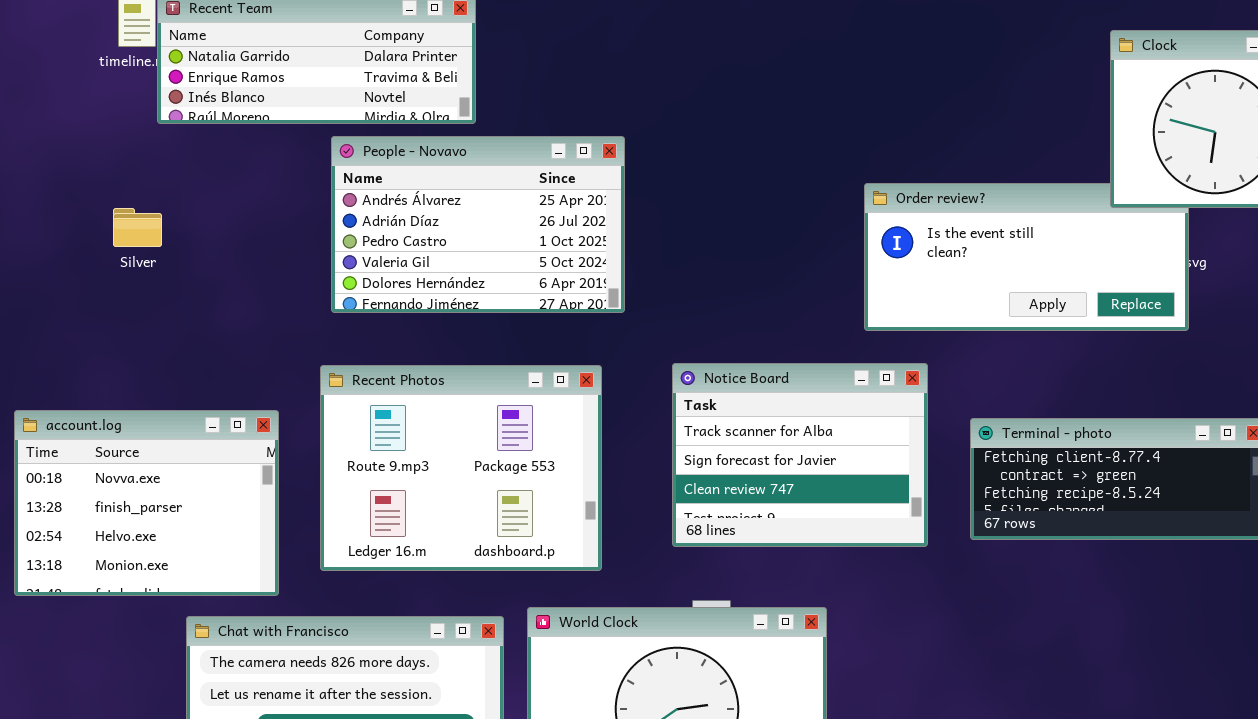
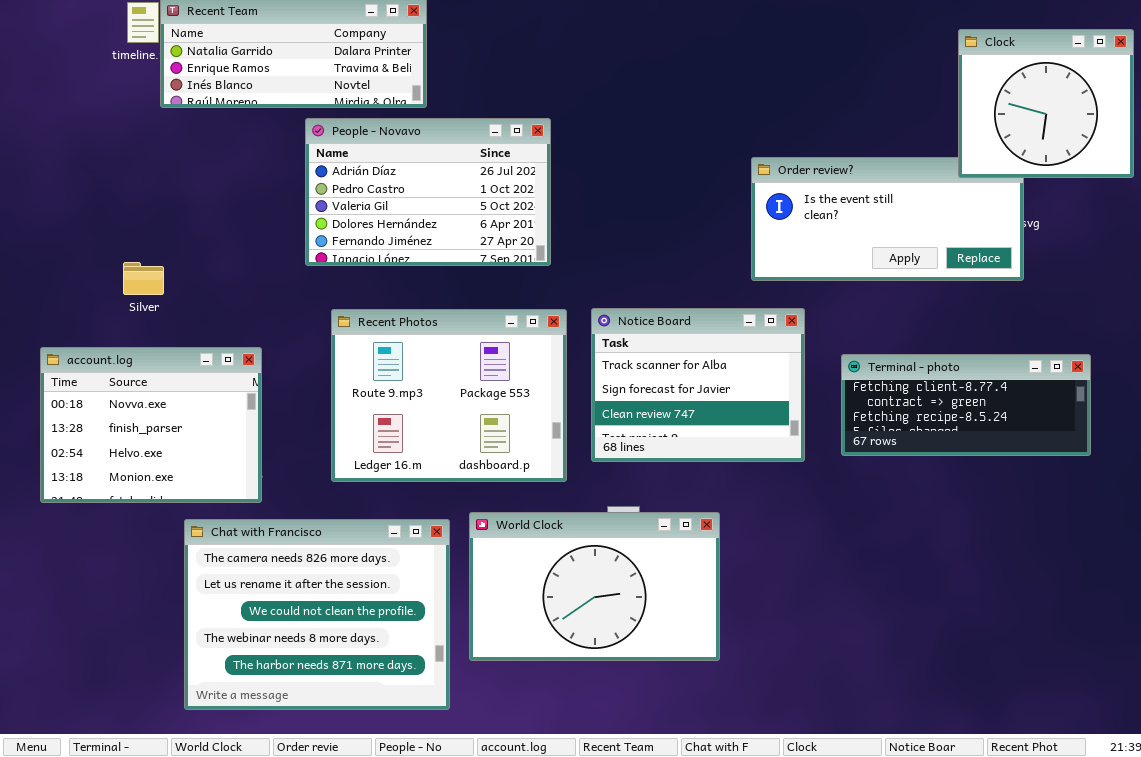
People - Novavo: [331,136,625,313] -> [305,118,551,266], scrolled down 1 row
Silver: [113,208,162,247] -> [123,262,164,295], moved
Recent Photos: [320,365,602,571] -> [331,309,567,482], moved

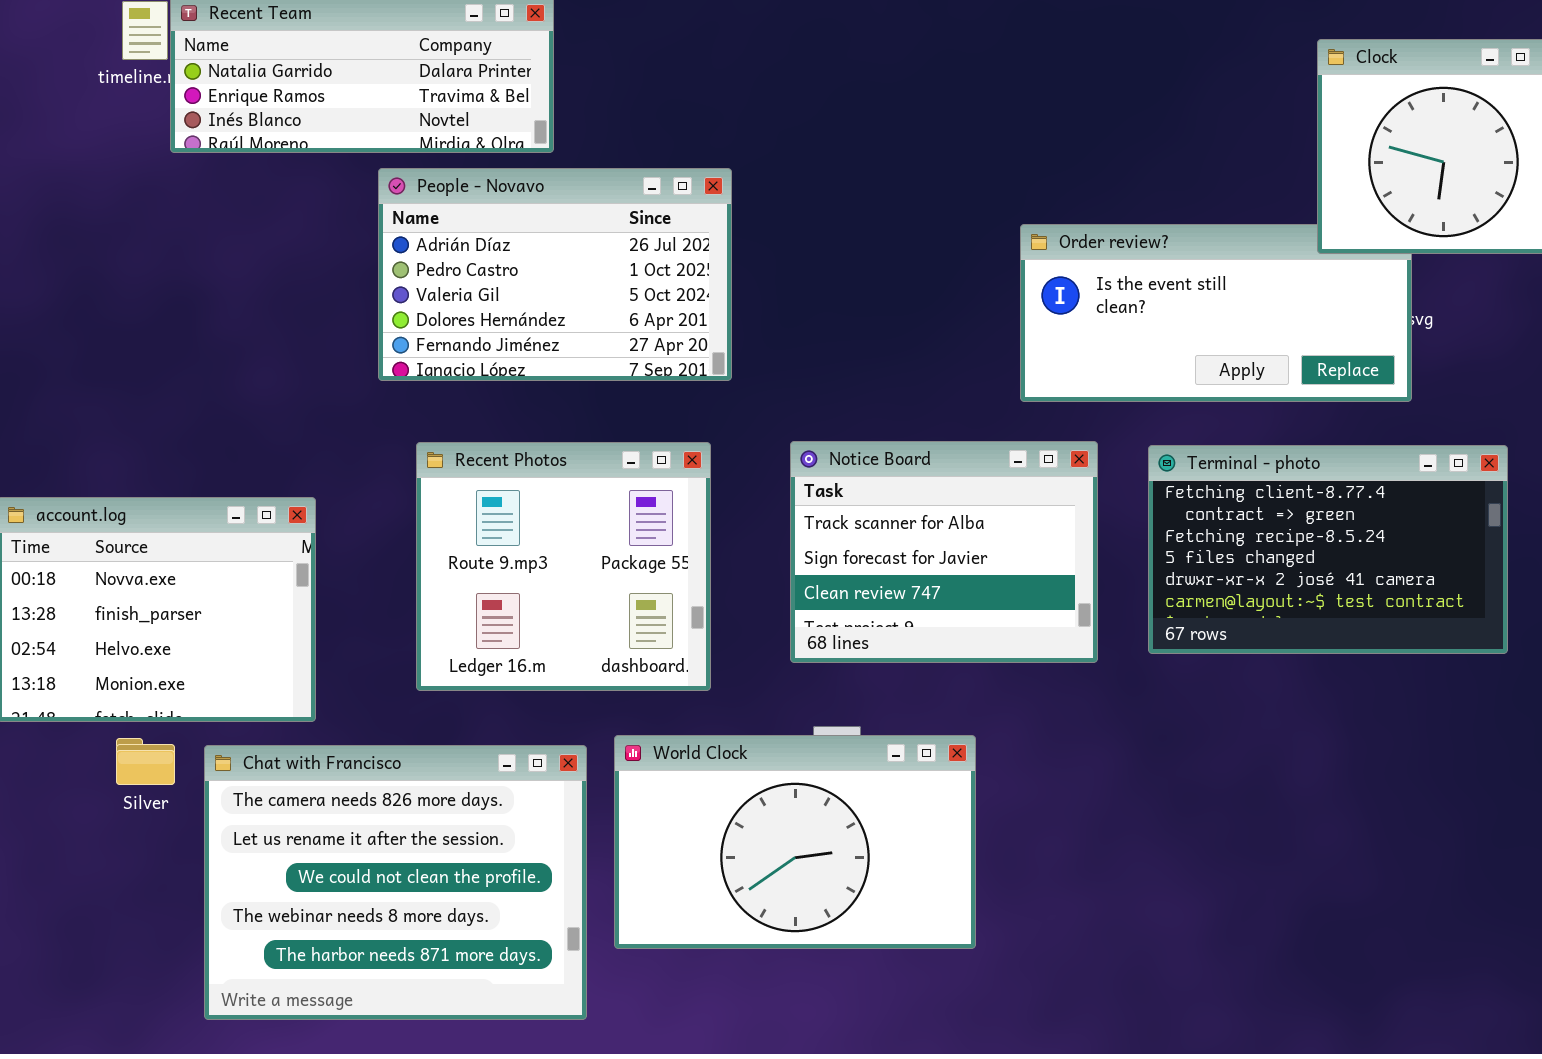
Silver: [123,262,164,295] -> [116,738,175,785], moved
Recent Photos: [331,309,567,482] -> [416,442,711,691], resized
Terminal - photo: [841,354,1091,456] -> [1148,445,1508,654], resized

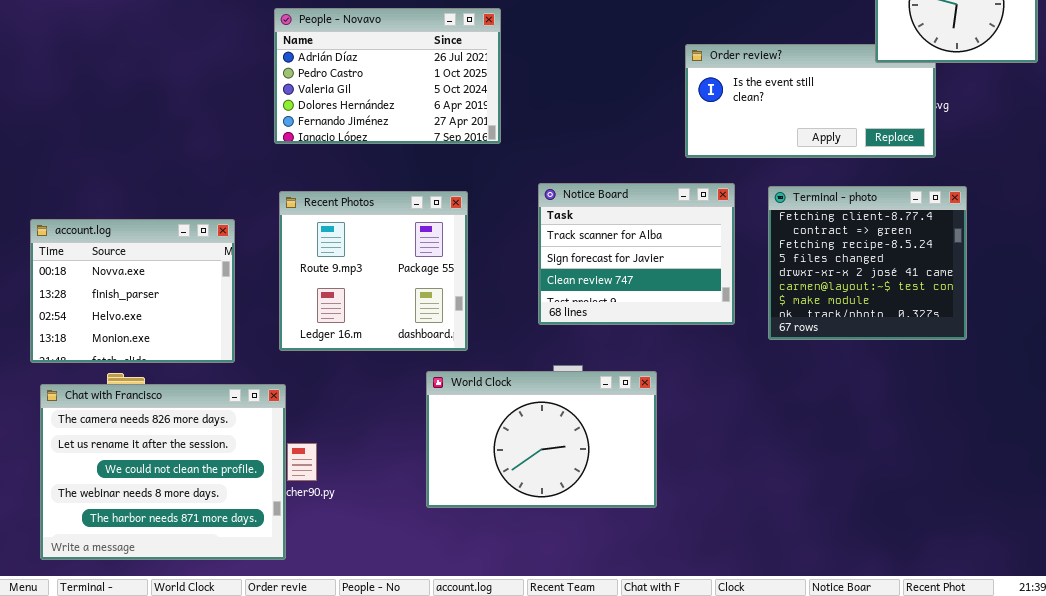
Recent Photos: [416,442,711,691] -> [279,191,468,351], moved
Terminal - photo: [1148,445,1508,654] -> [768,186,967,340], resized
Chat with Francisco: [204,745,587,1020] -> [40,384,286,560], moved

